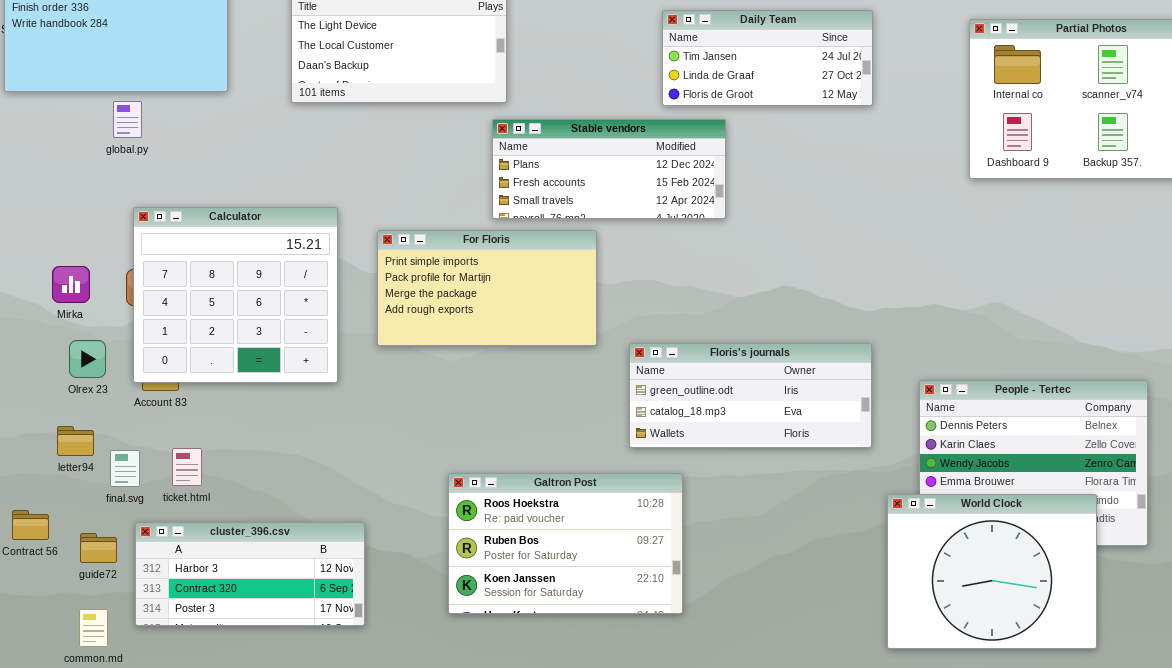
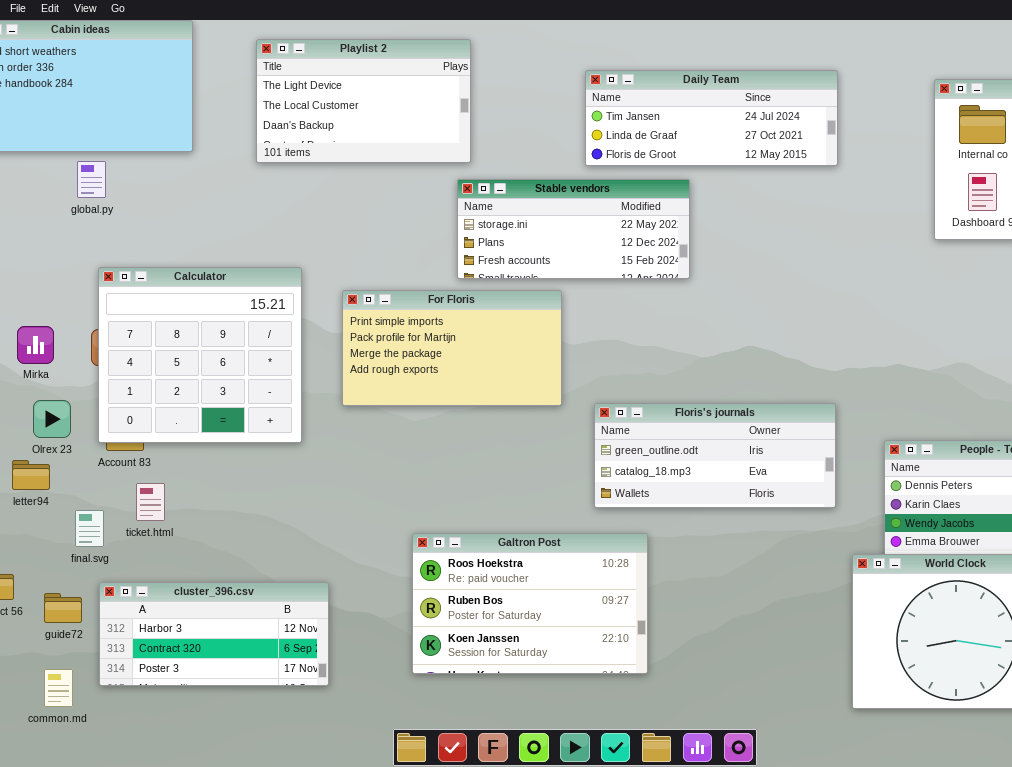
Daily Team: [662,10,873,106] -> [585,70,838,166], resized
Stable vendors: [492,119,726,219] -> [457,179,690,279], scrolled up 1 row
letter94: [57,426,94,456] -> [12,460,50,490], moved
ticket.html: [172,448,202,486] -> [136,483,165,521], moved

